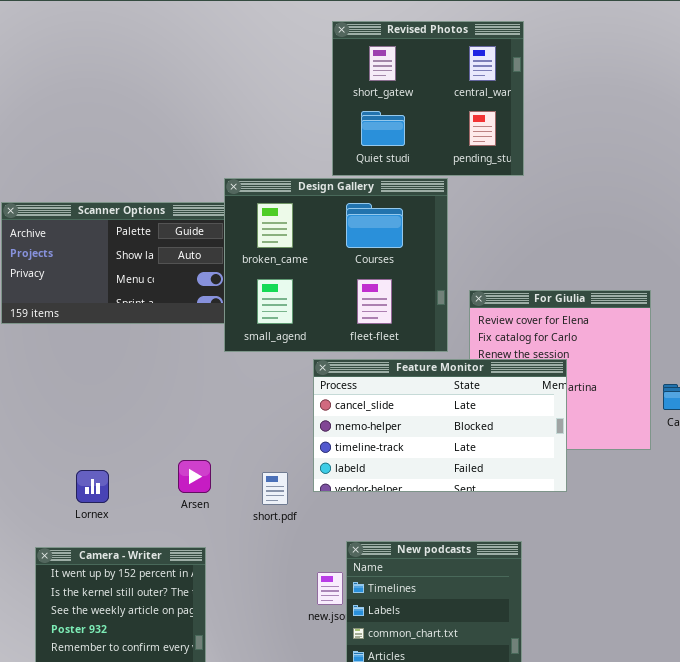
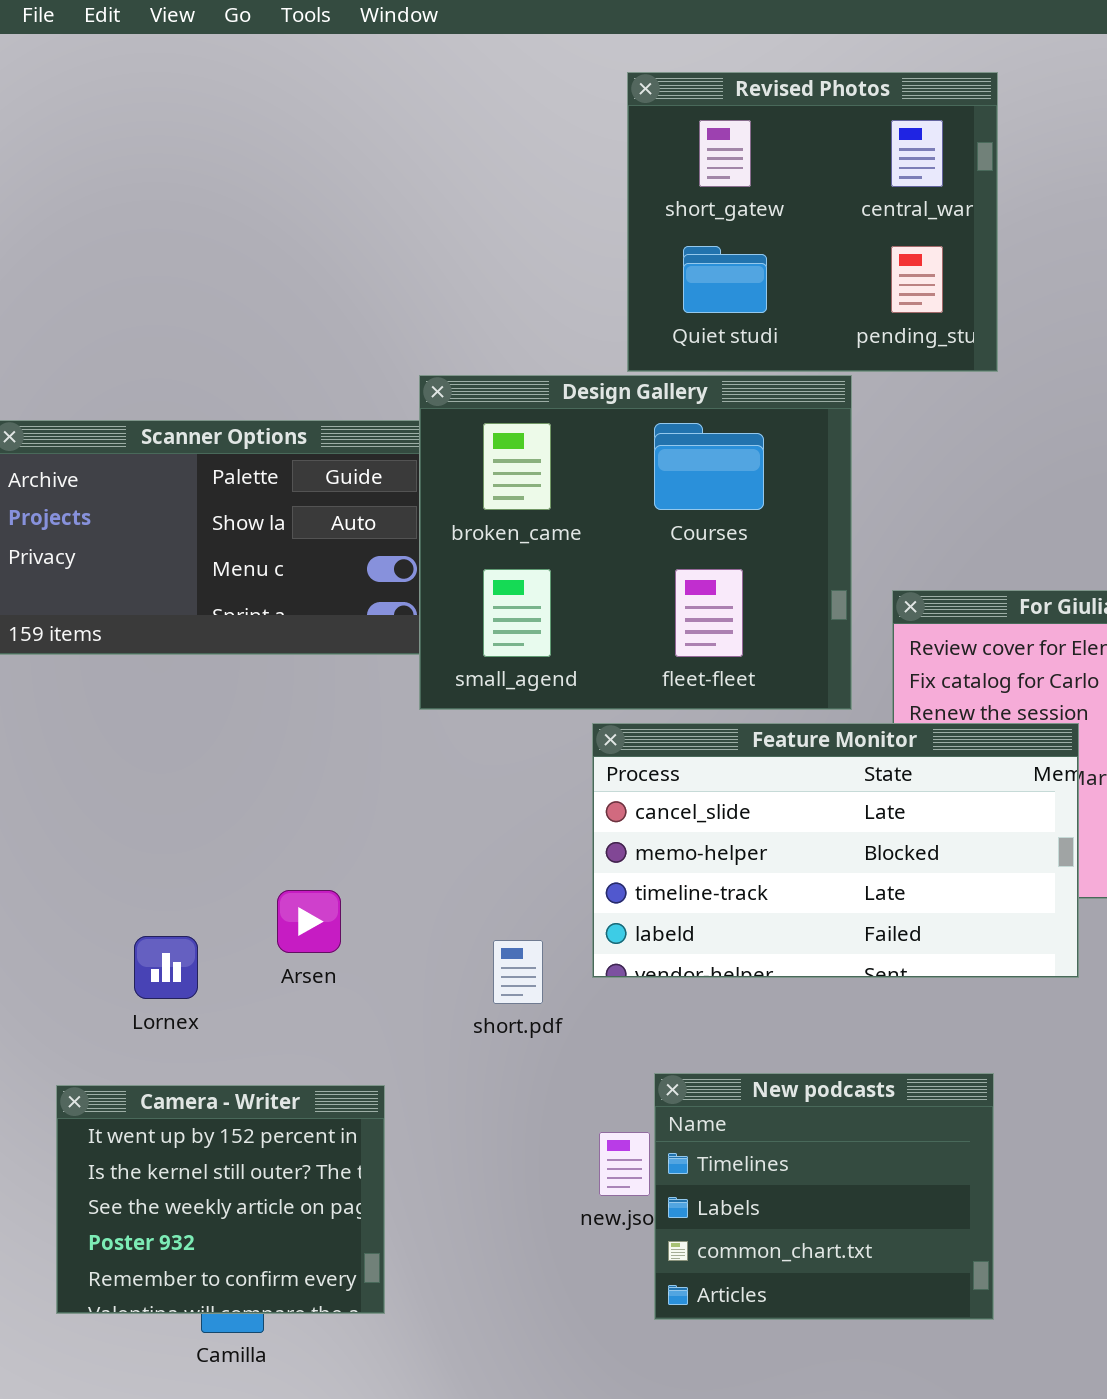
Arsen: [178,460,211,493] -> [277,890,341,953], moved

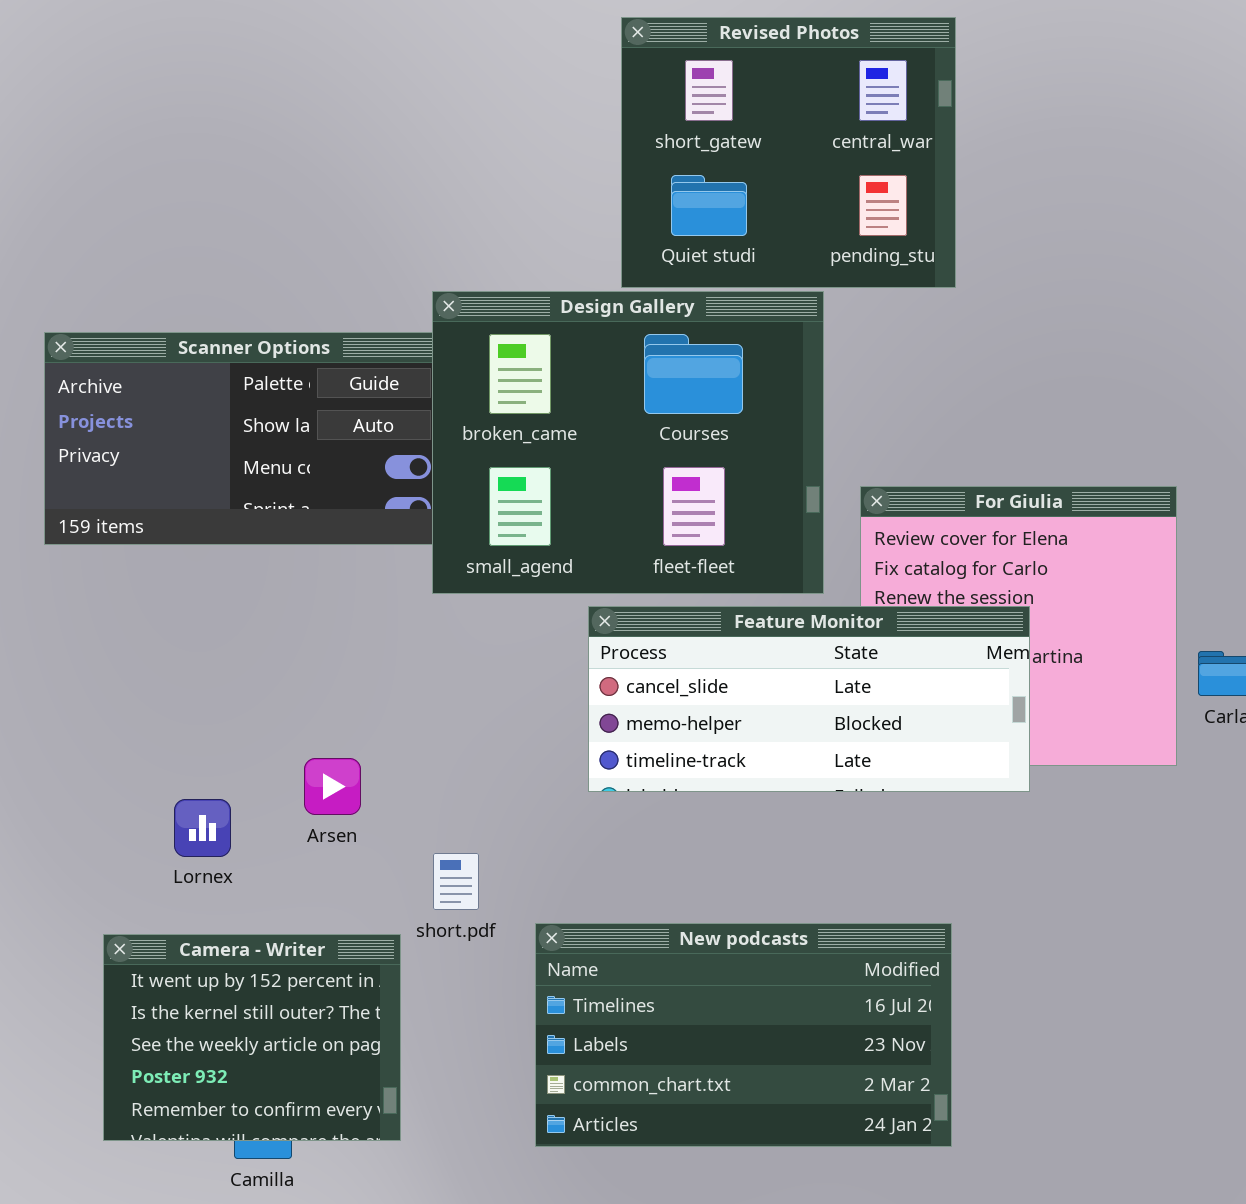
Feature Monitor: [592,723,1079,978] -> [588,606,1030,792], resized
short.pdf: [493,940,543,1004] -> [433,853,479,910], moved
New podcasts: [654,1073,994,1320] -> [535,923,952,1147], resized

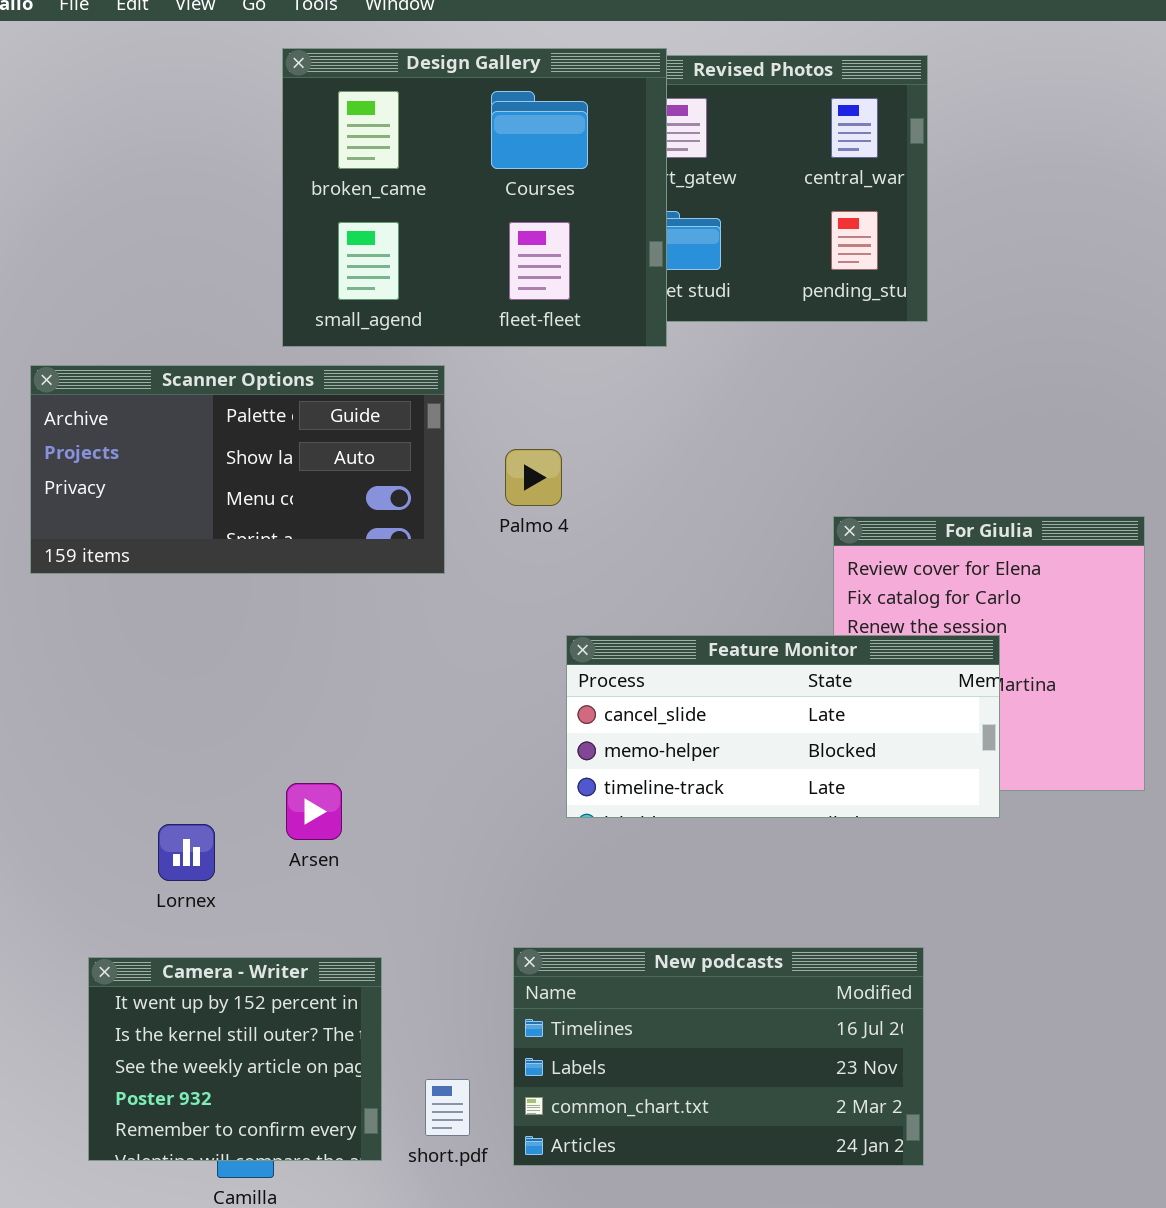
Design Gallery: [432,291,824,594] -> [282,48,667,347], moved
short.pdf: [433,853,479,910] -> [425,1079,470,1136], moved

